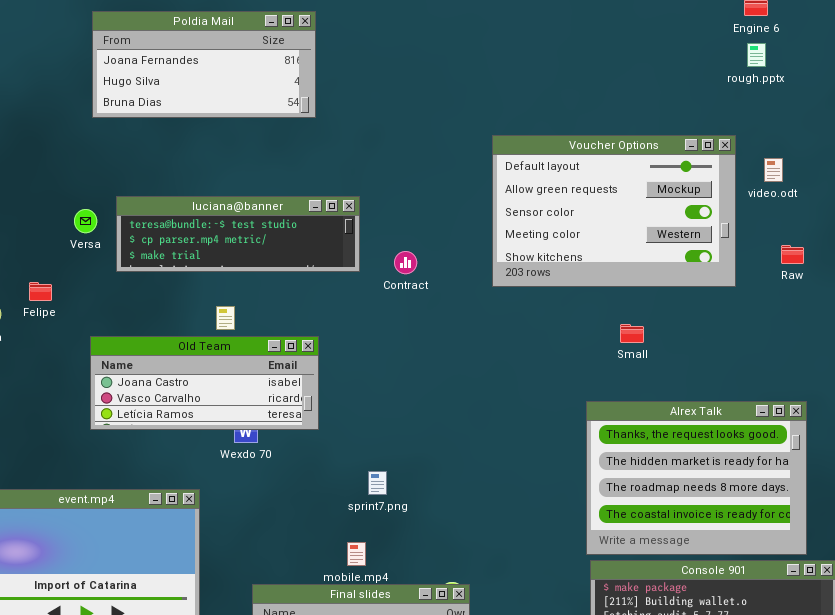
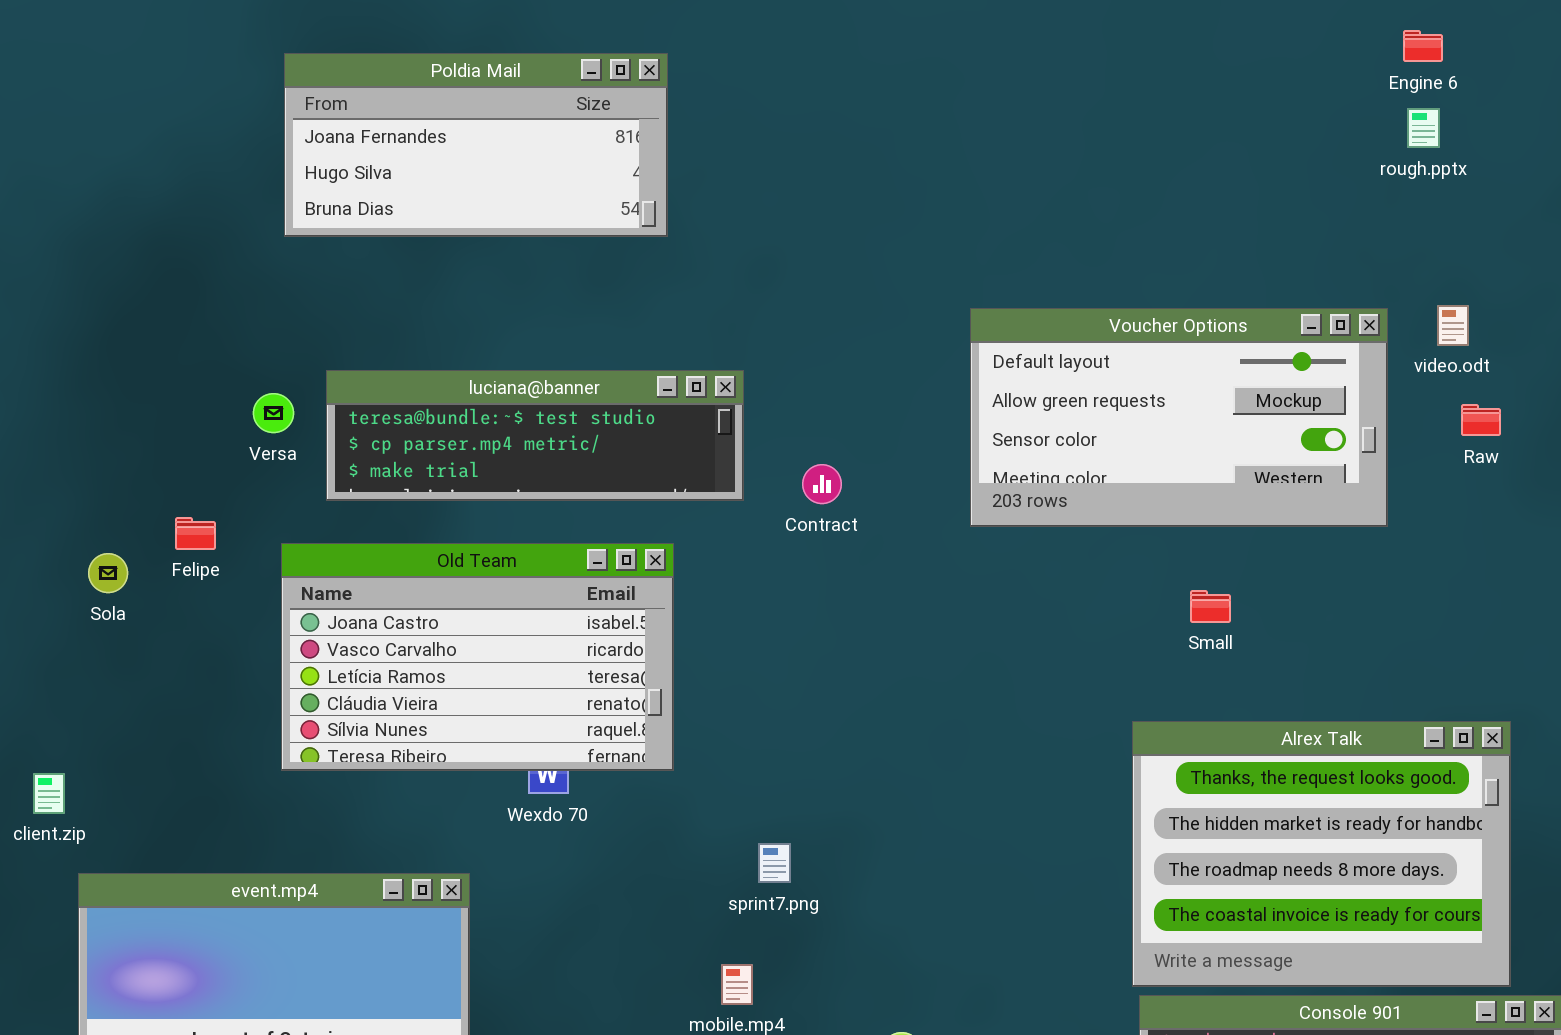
Voucher Options: [492,135,736,287] -> [970,308,1388,527], resized
Raw: [781,245,804,264] -> [1461,404,1501,436], moved
Old Team: [90,336,319,430] -> [281,543,674,771], resized

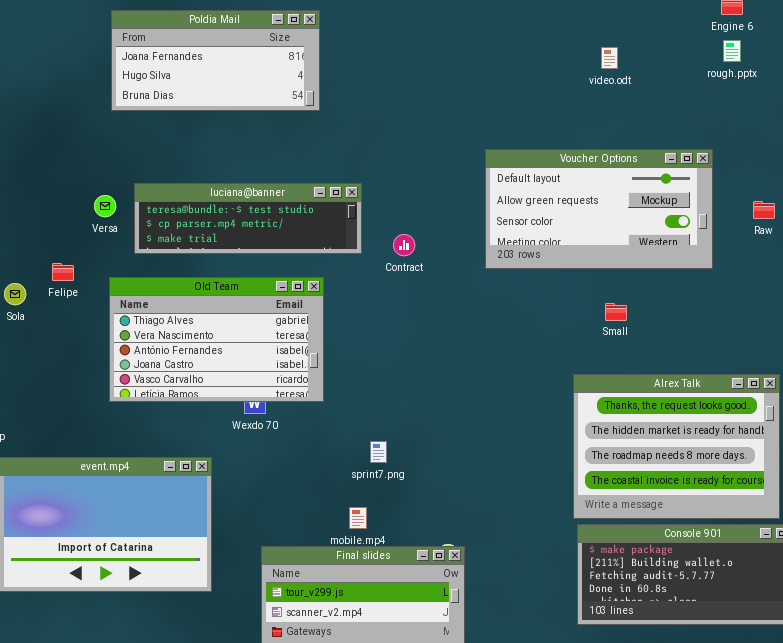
video.odt: [1437,305,1469,346] -> [601,47,618,69], moved
Old Team: [281,543,674,771] -> [109,277,324,402], scrolled up 3 rows

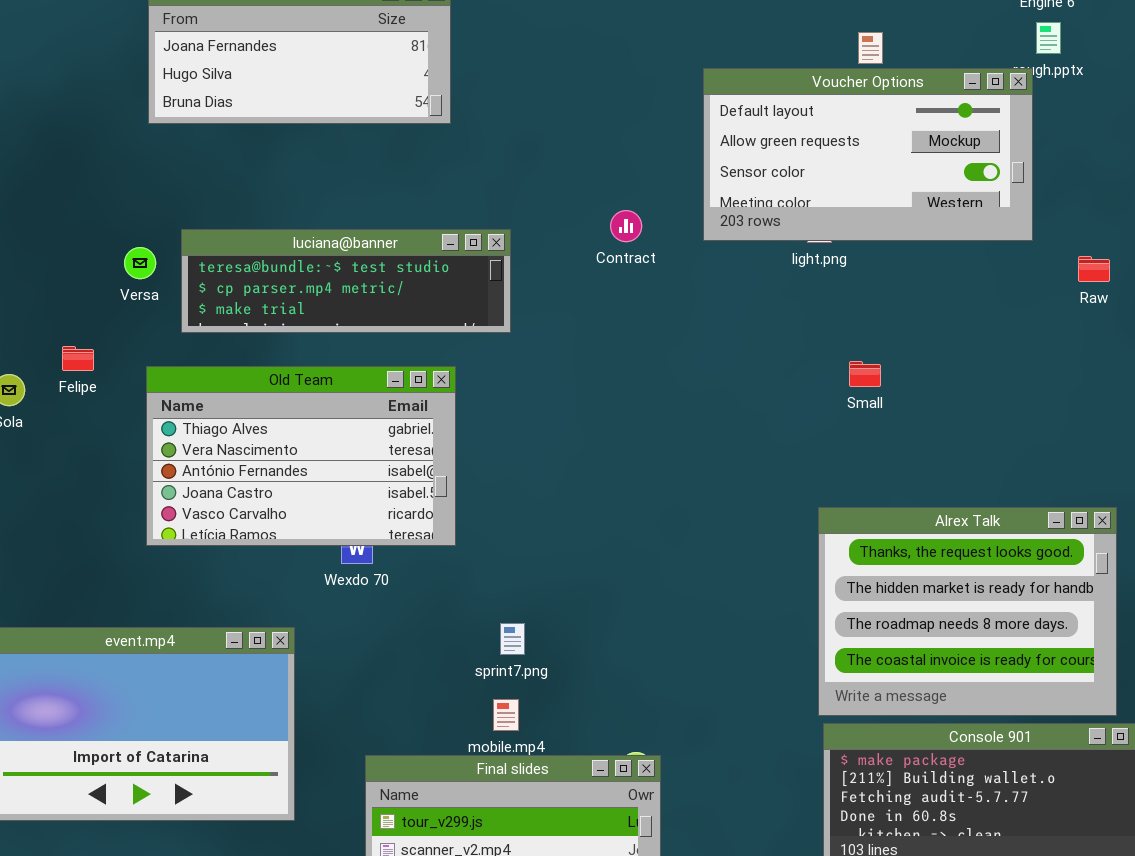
Voucher Options: [485,149,713,269] -> [703,68,1033,241], moved
Contract: [393,234,415,256] -> [610,210,642,242], moved
Small: [605,303,627,321] -> [849,361,881,387], moved
sprint7.png: [370,441,387,463] -> [500,623,525,655], moved

